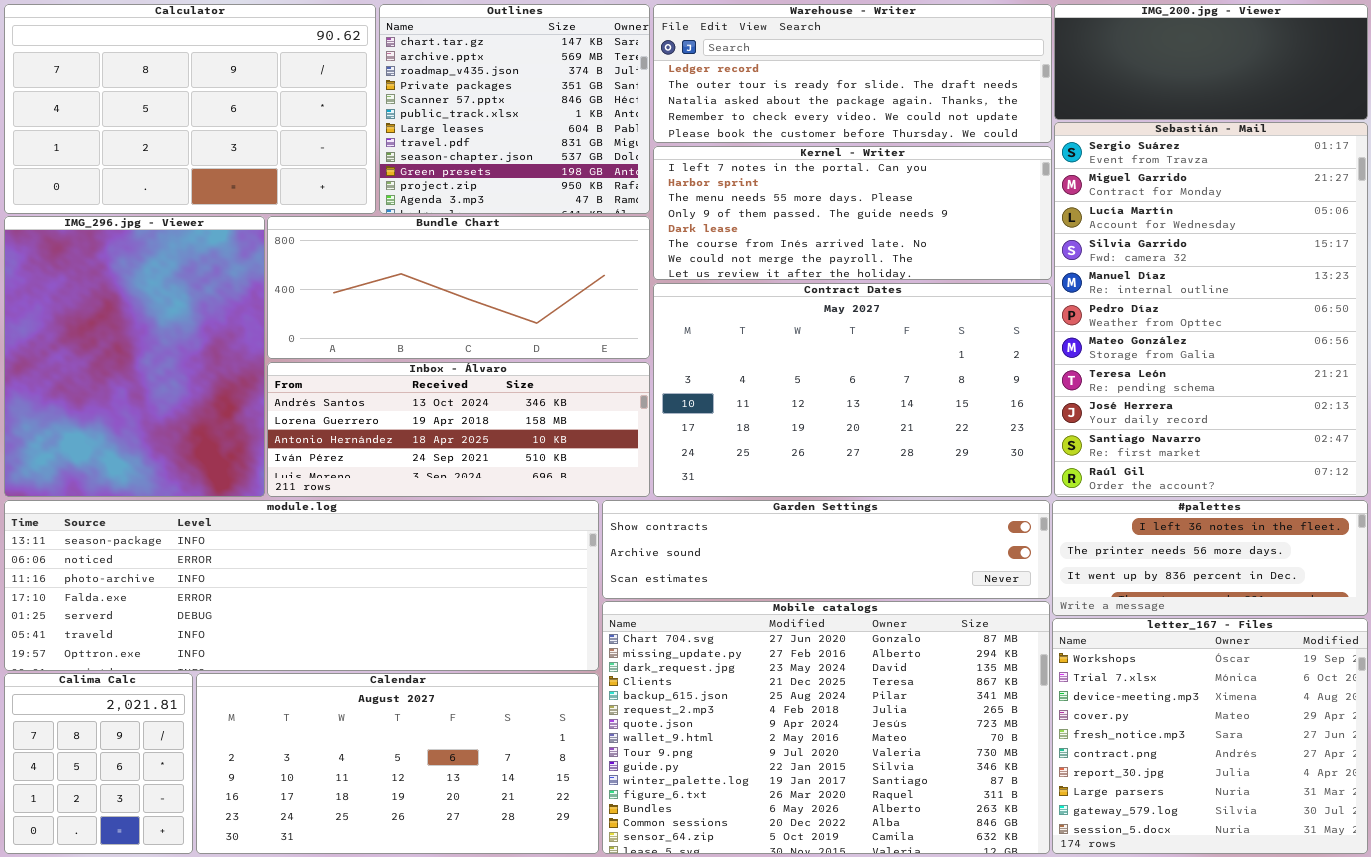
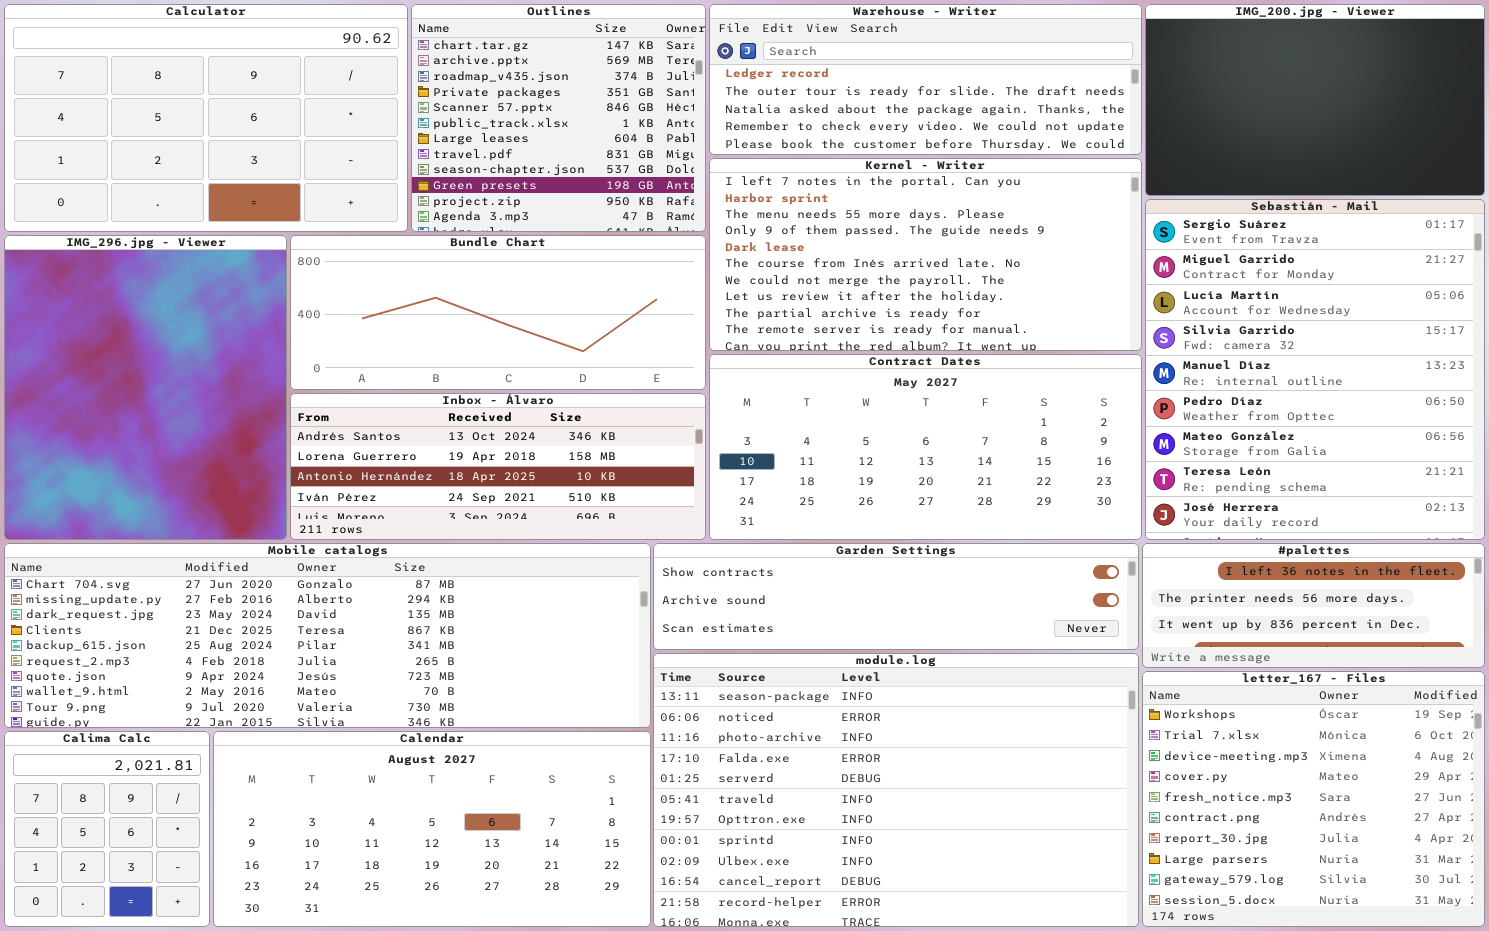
IMG_200.jpg - Viewer: [1054,4,1368,120] -> [1145,4,1485,196], resized
Sebastián - Mail: [1054,122,1368,497] -> [1145,199,1485,540], resized
Kernel - Writer: [653,146,1052,280] -> [709,158,1142,351], resized
Contract Dates: [653,283,1052,497] -> [709,354,1142,540], resized
module.log: [4,500,599,671] -> [653,653,1139,927], moved, resized
Mobile catalogs: [602,601,1050,854] -> [4,543,651,728], moved, resized

